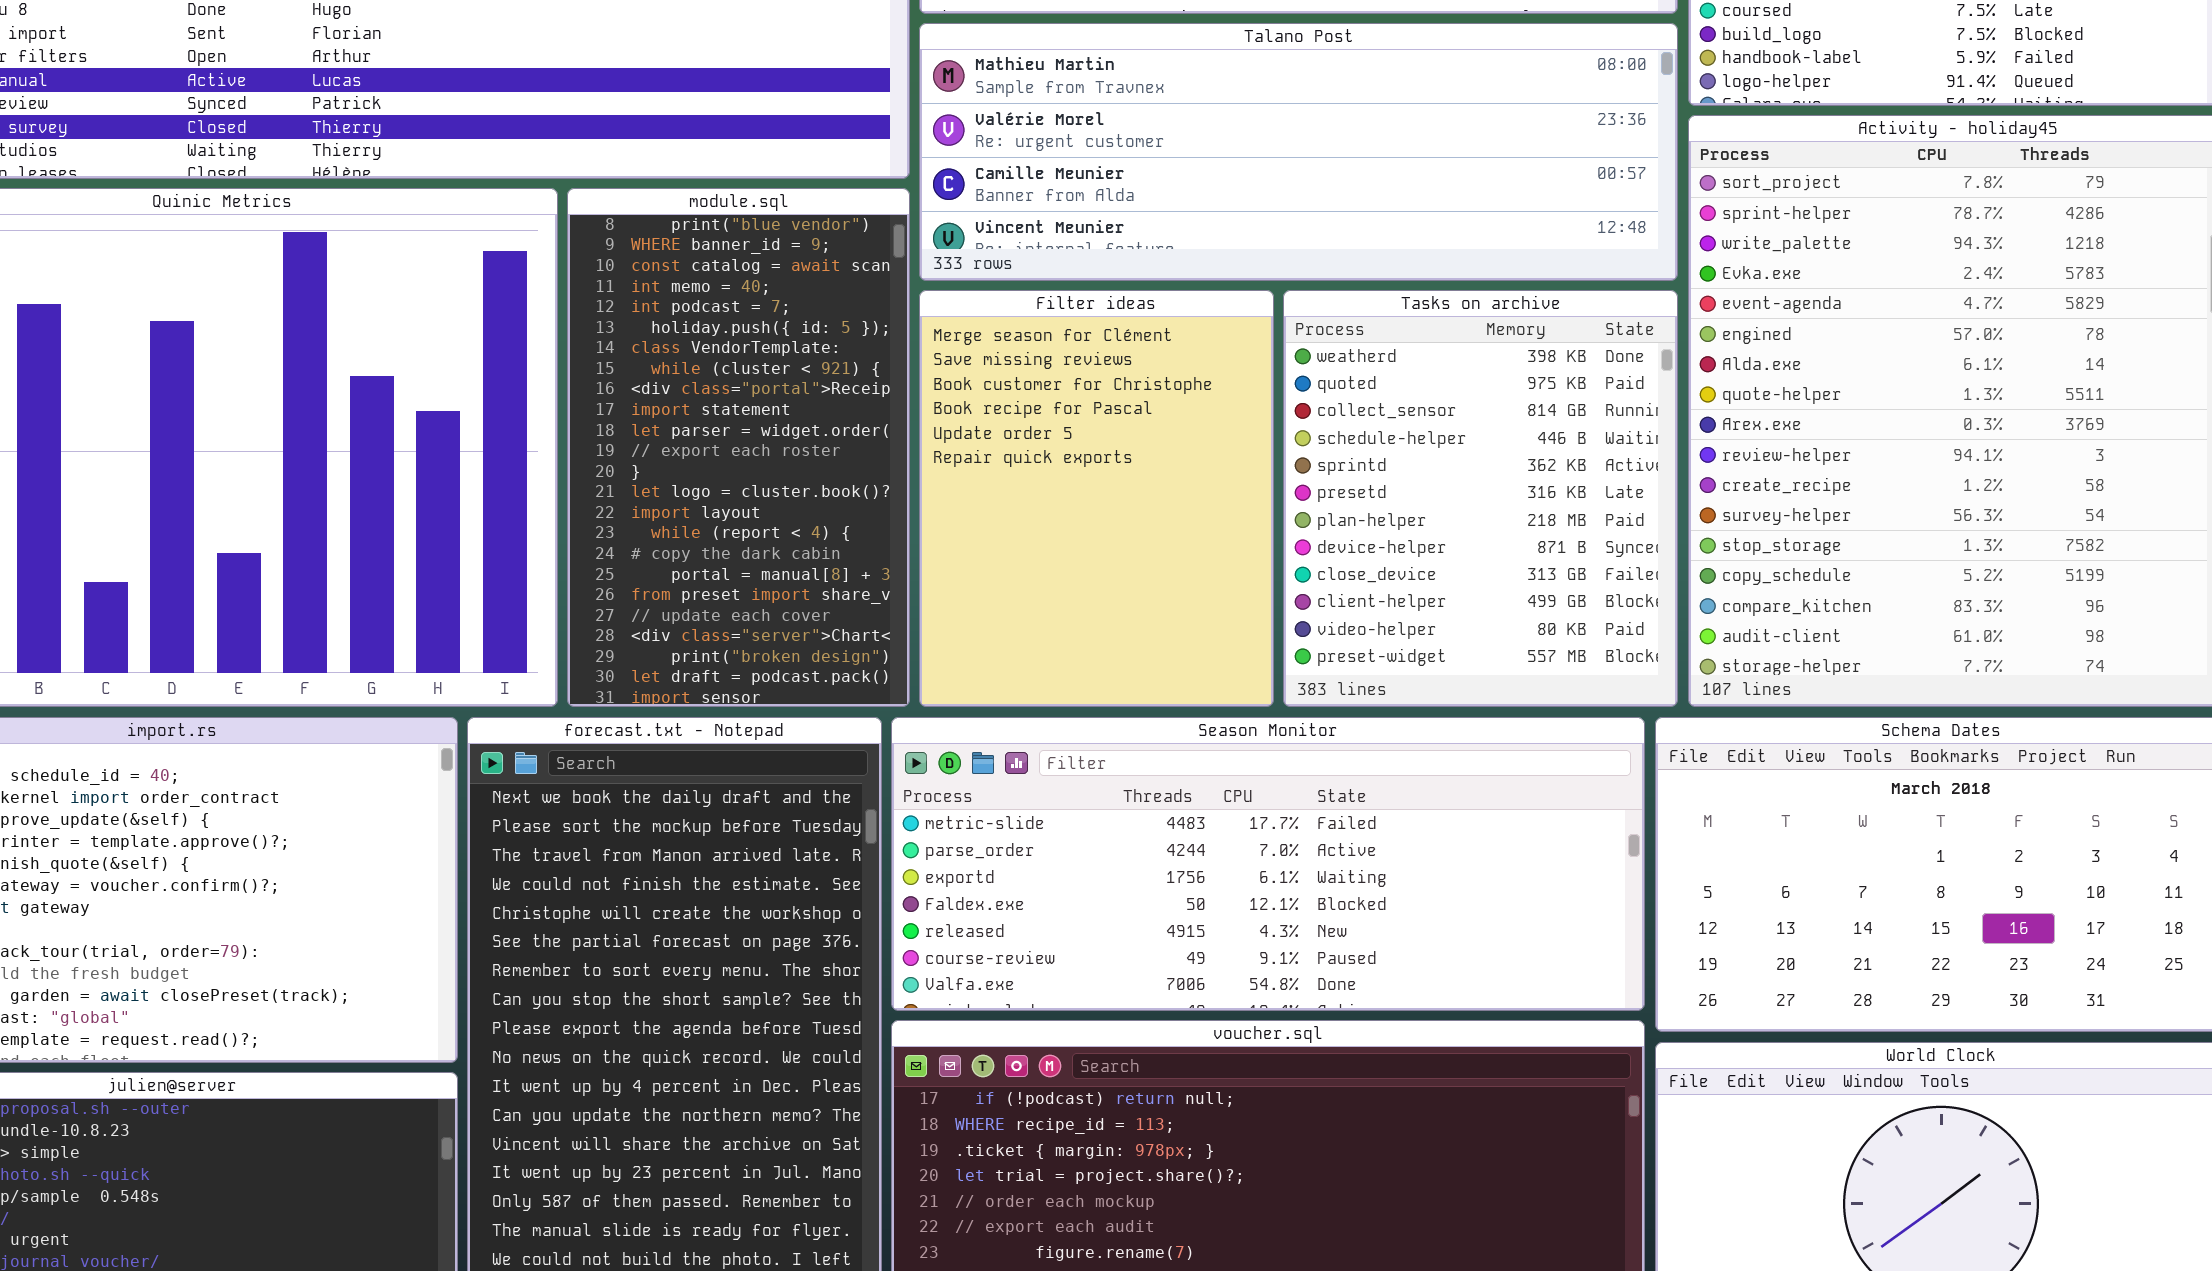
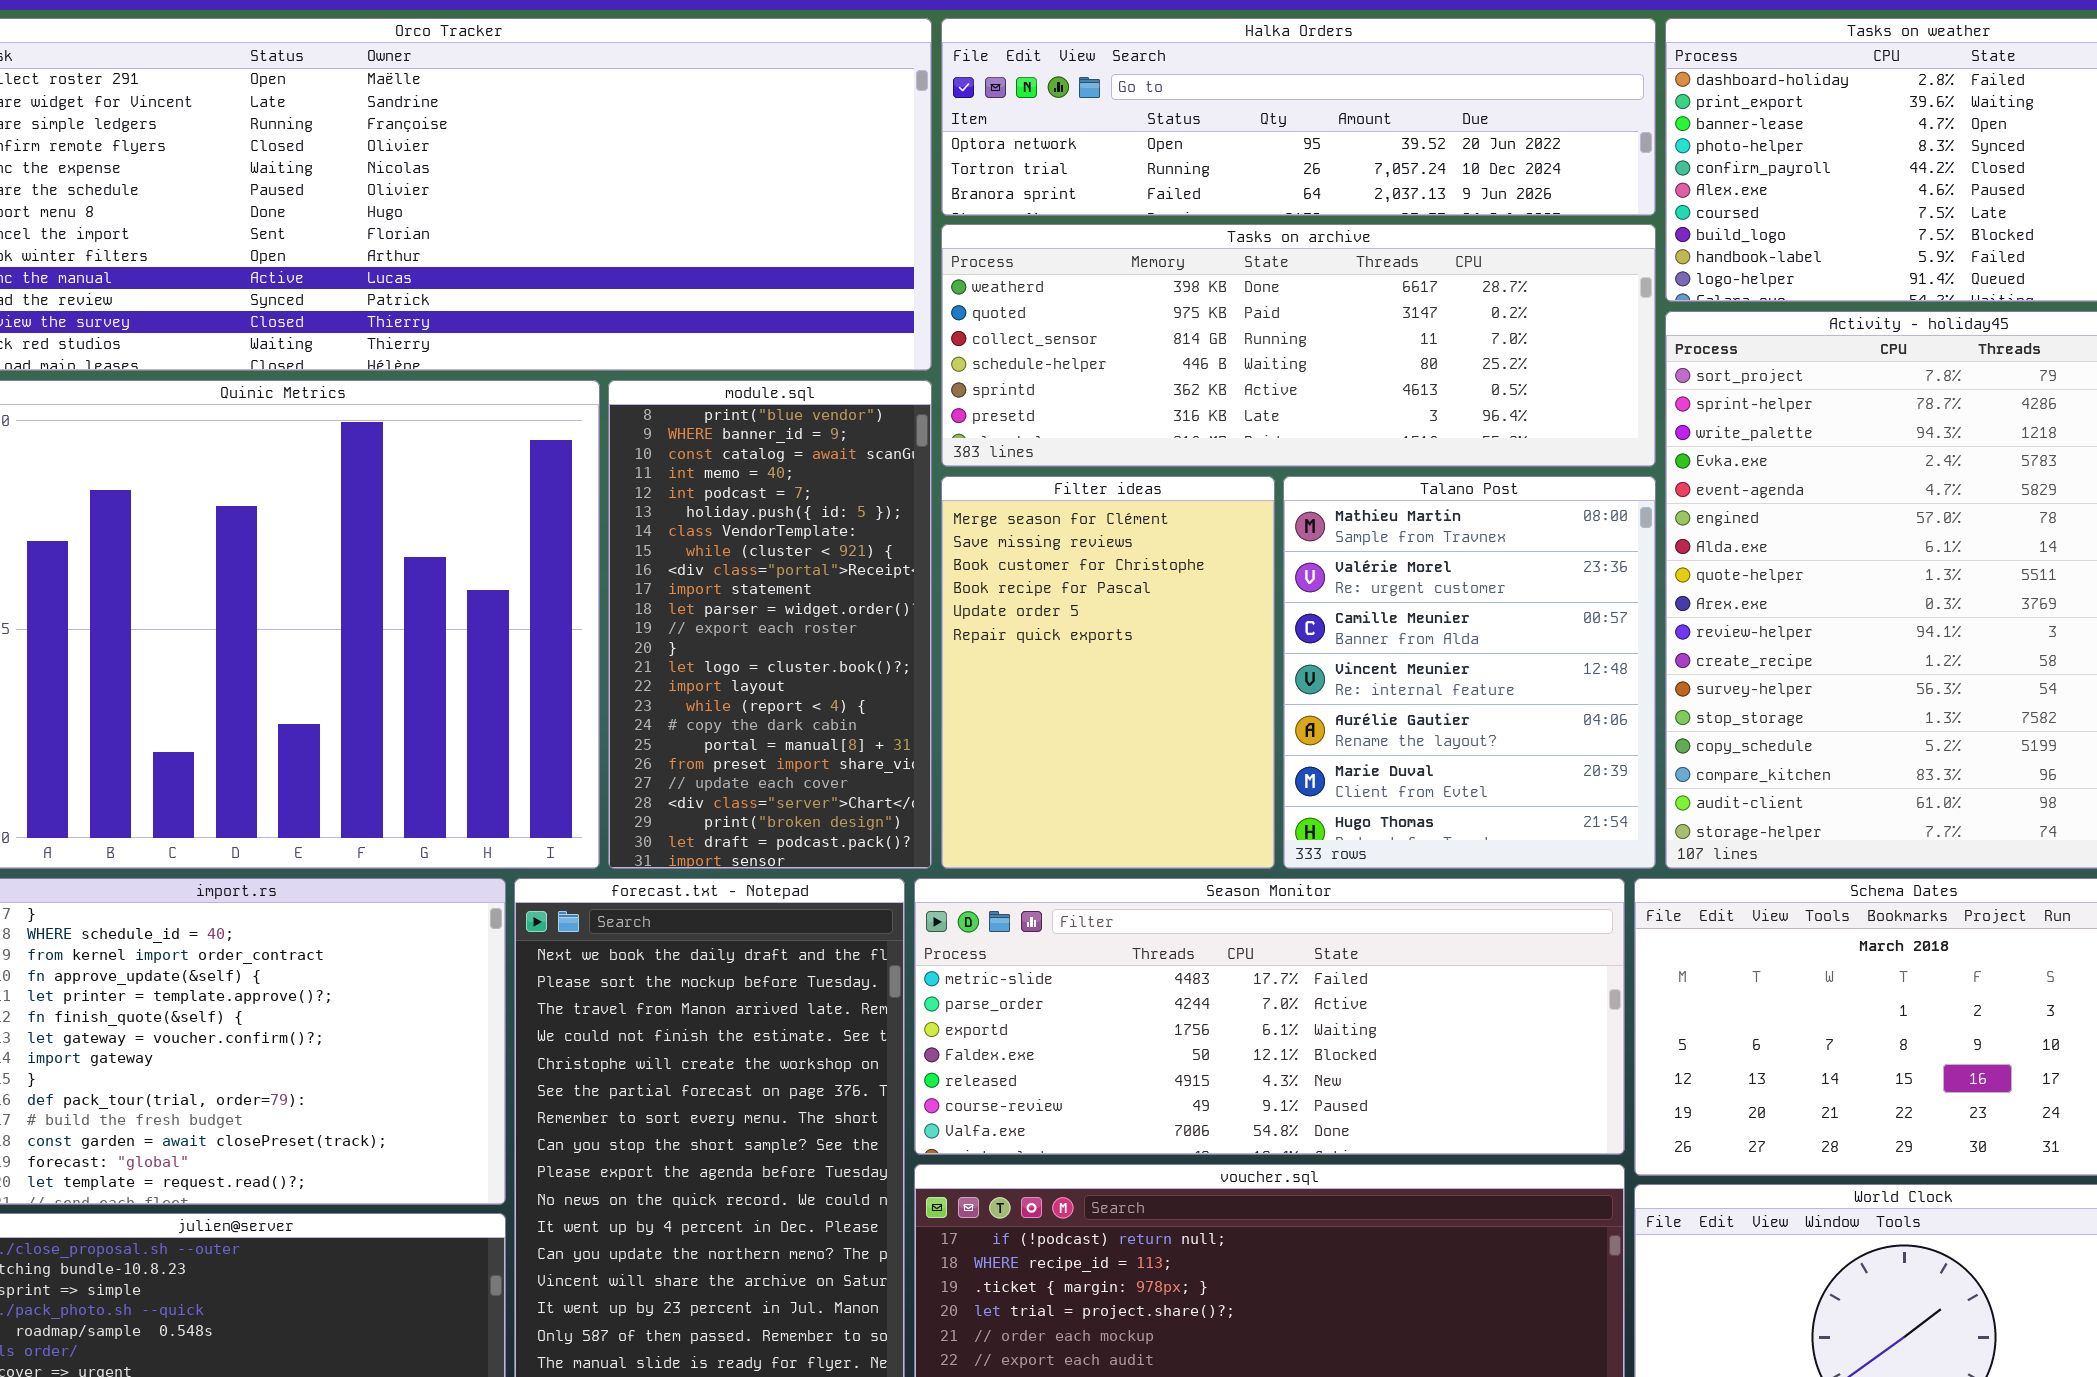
Talano Post: [919,23,1678,281] -> [1283,476,1656,869], moved, resized
Tasks on archive: [1283,290,1678,707] -> [941,224,1656,467], moved, resized

